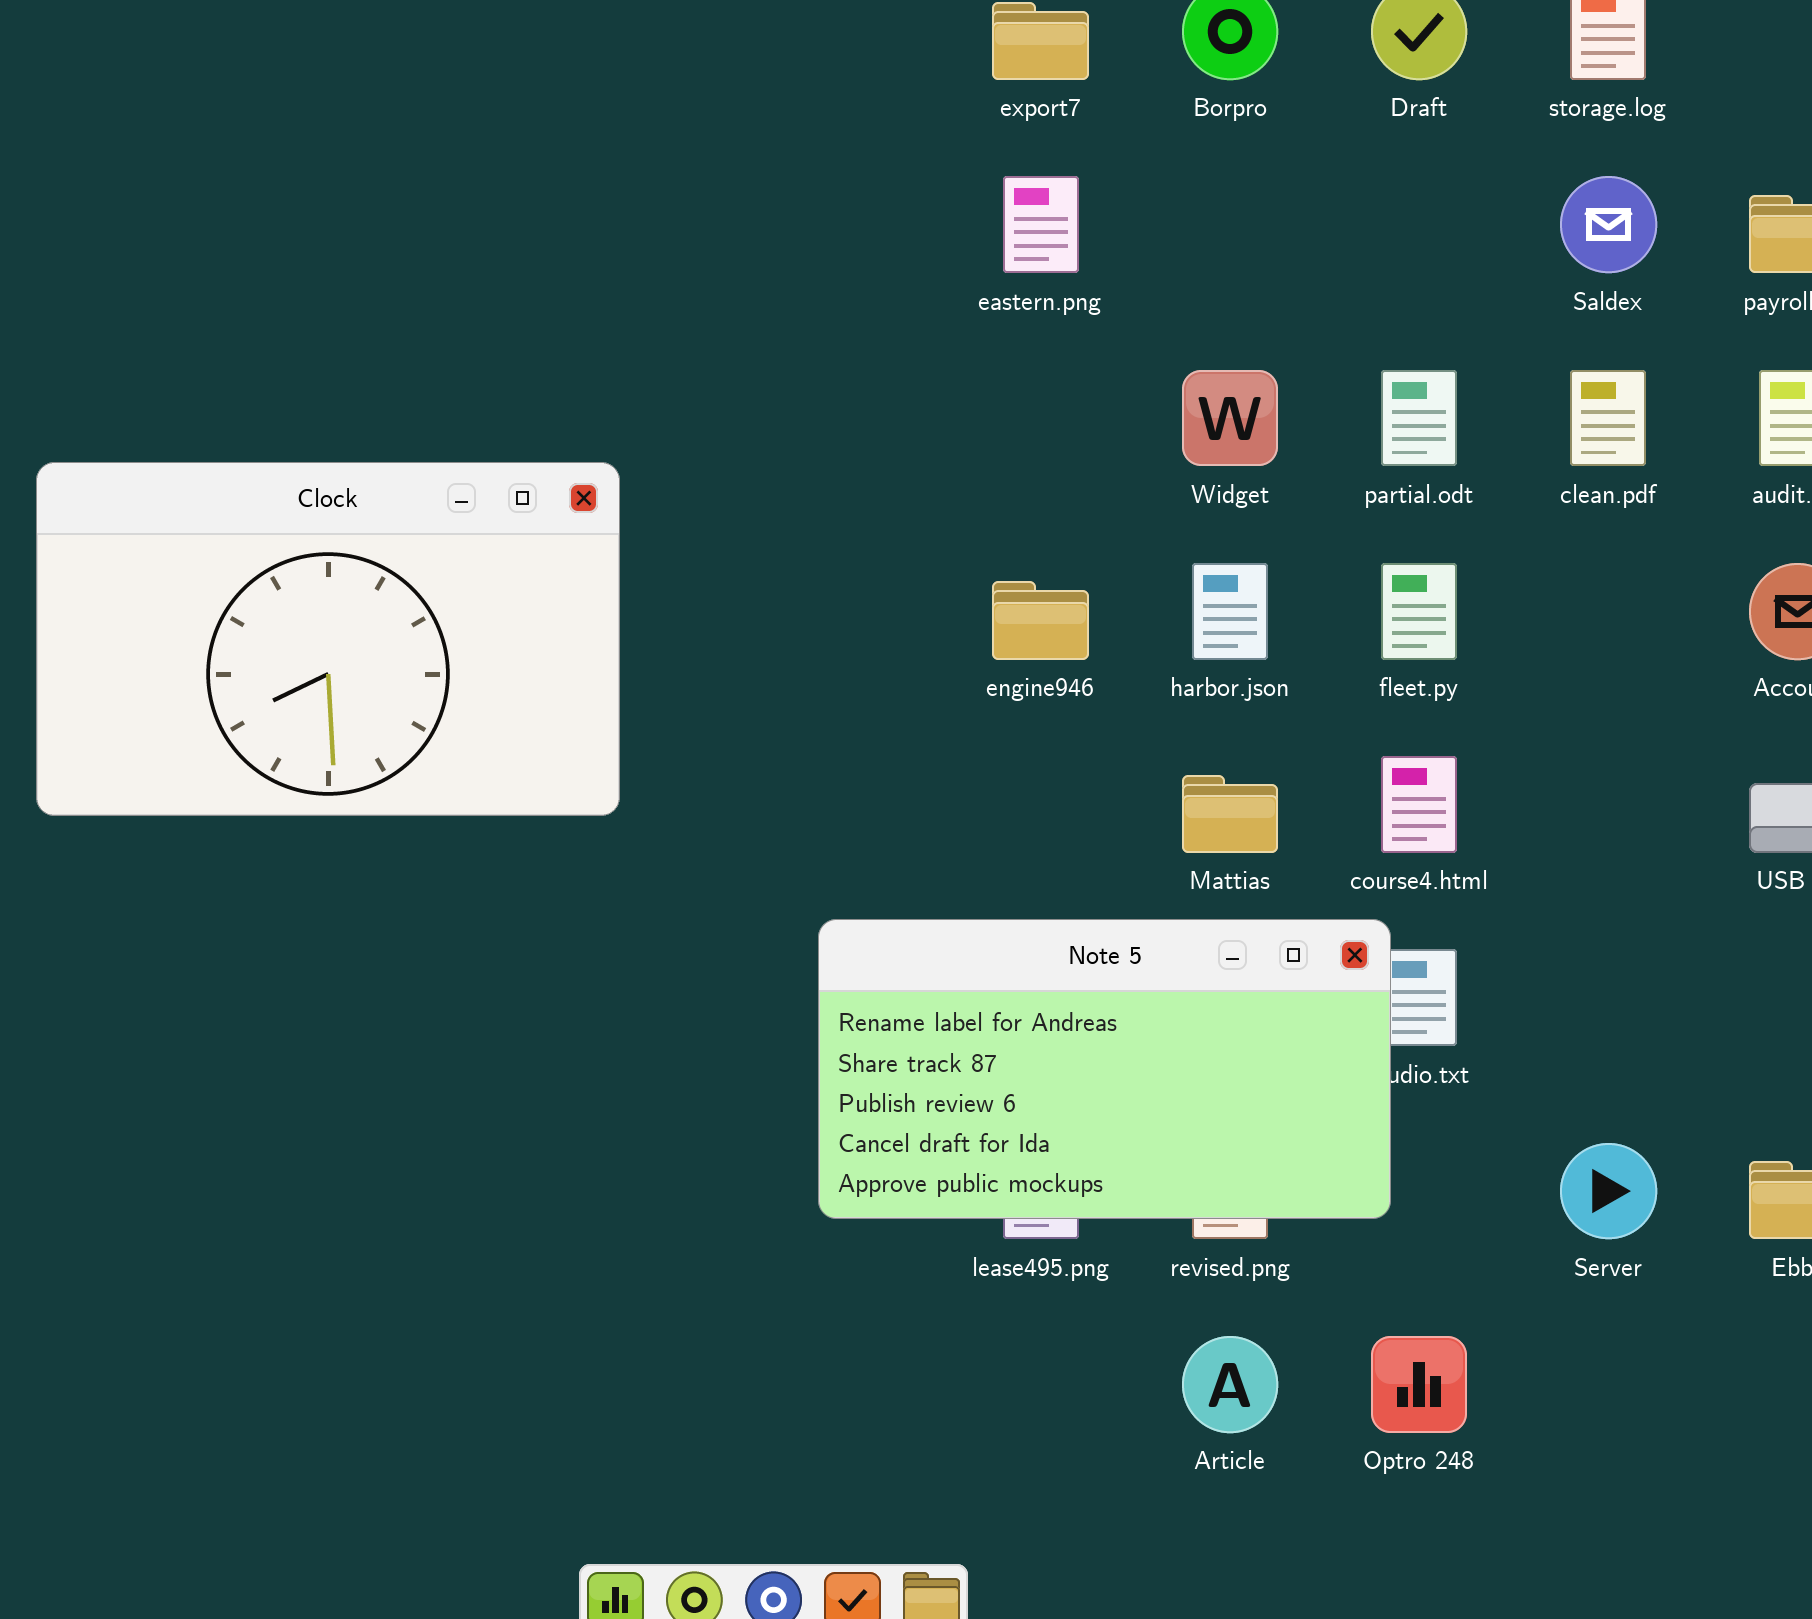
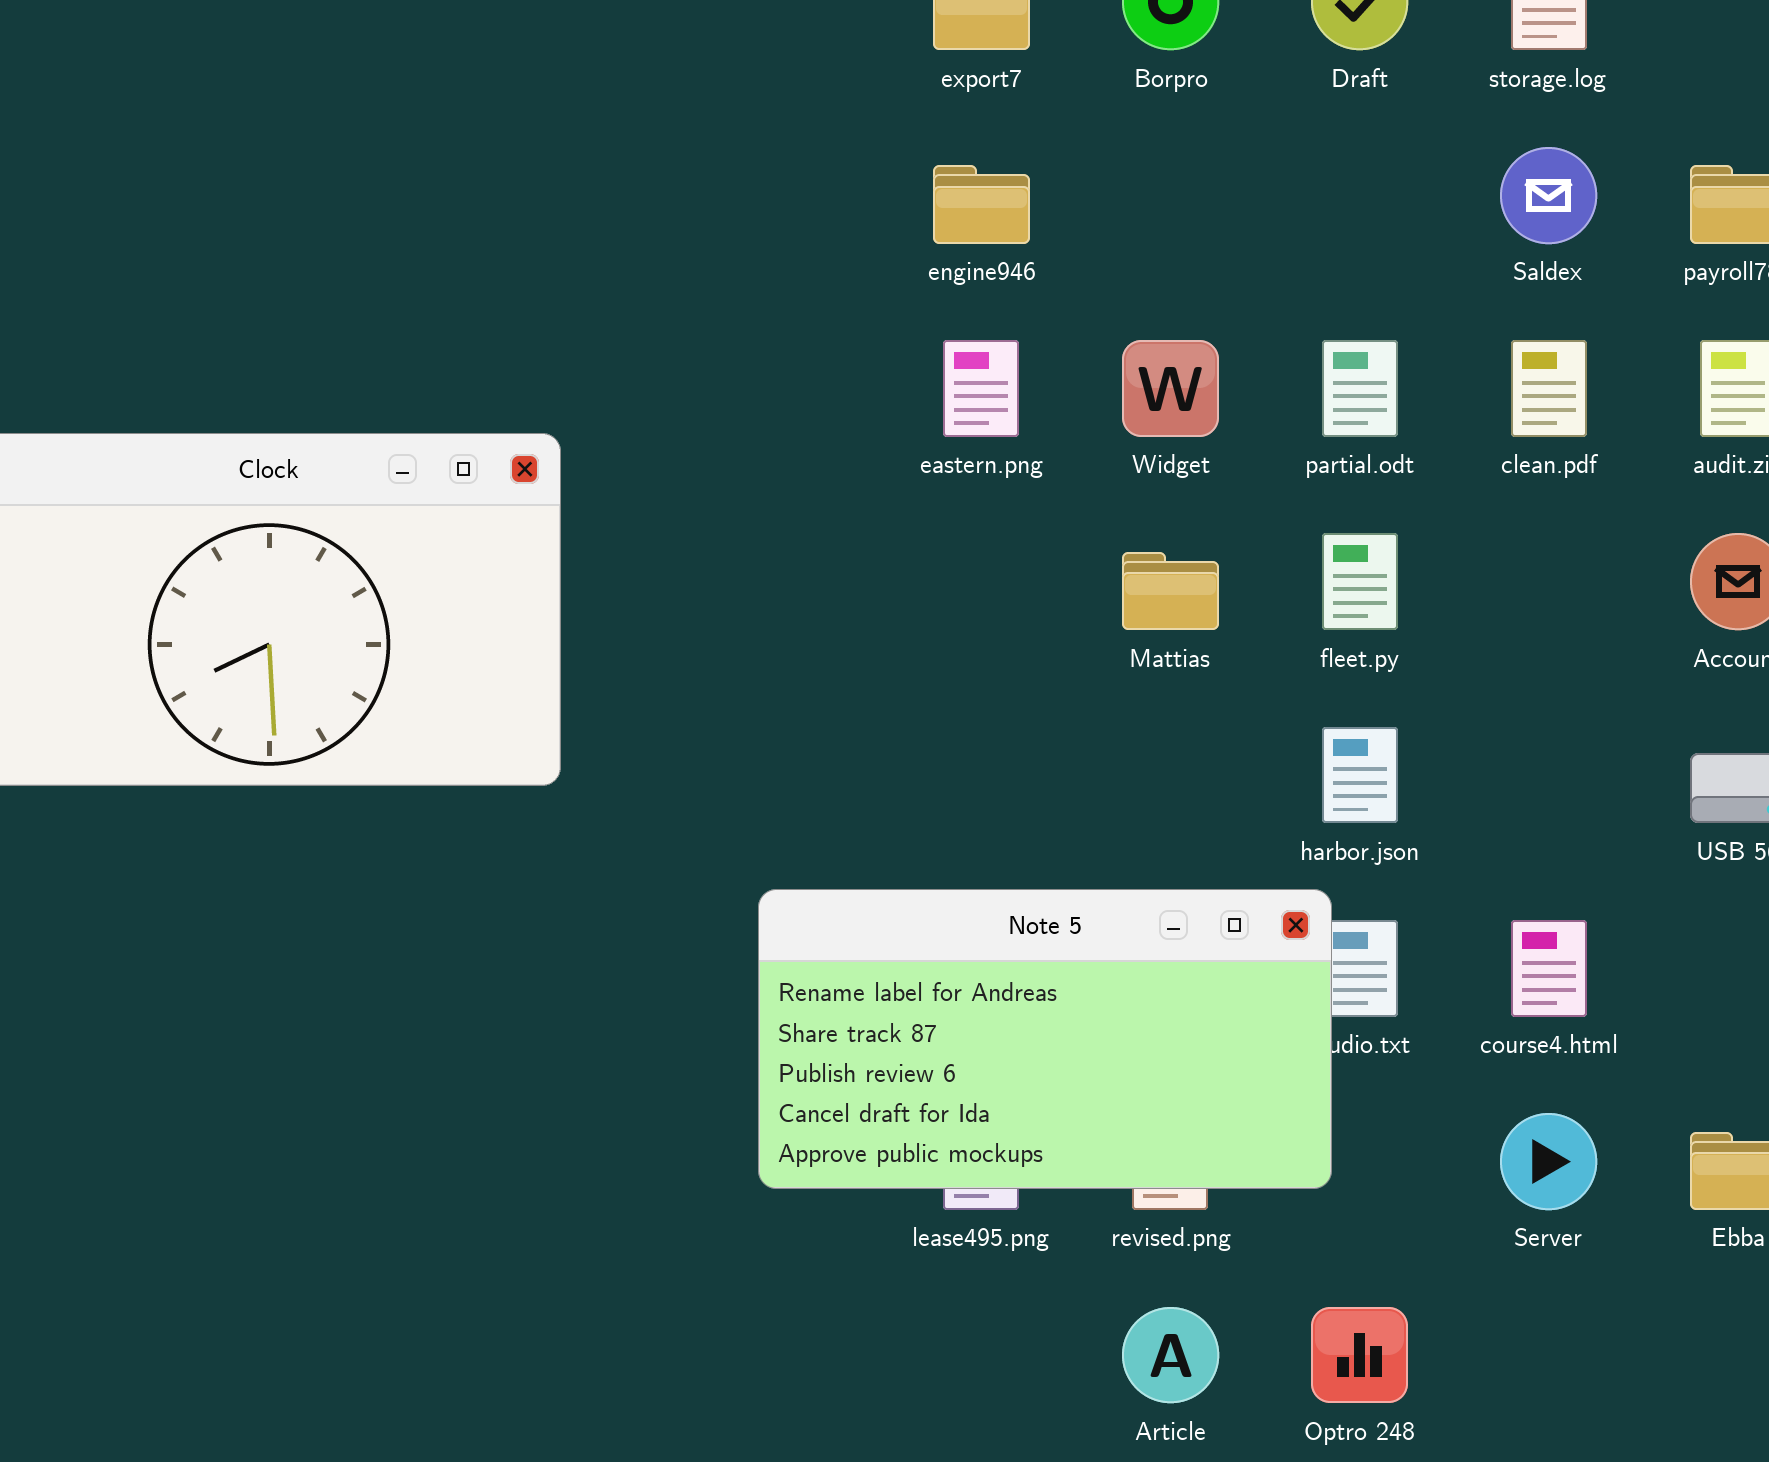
eastern.png: [1003,176,1079,273] -> [943,340,1019,437], moved
harbor.json: [1192,563,1268,660] -> [1322,727,1398,823], moved
engine946: [992,581,1089,660] -> [933,165,1030,244], moved
course4.html: [1381,756,1457,853] -> [1511,920,1587,1017], moved
Mattias: [1182,775,1278,853] -> [1122,552,1219,630], moved

